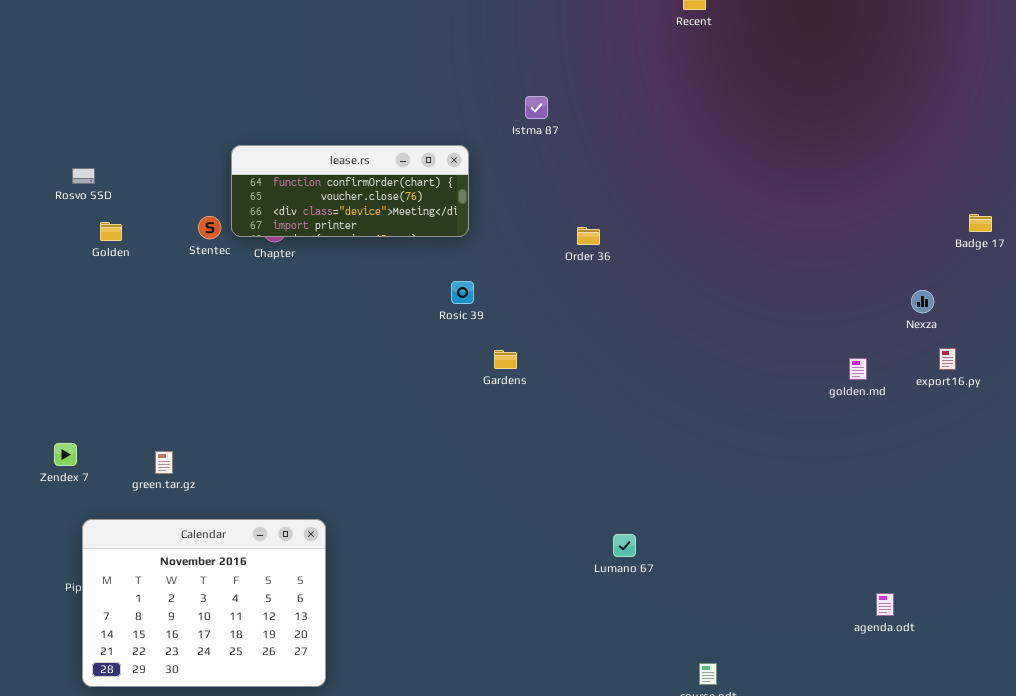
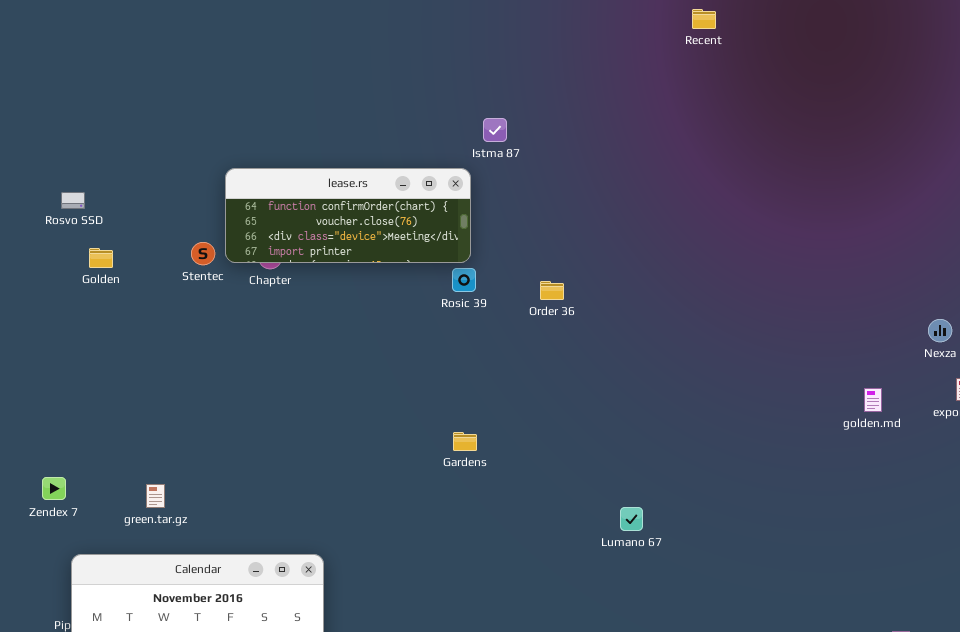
Istma 87: [525,96,548,119] -> [483,118,507,142], moved
Order 36: [577,227,600,245] -> [540,281,564,300], moved
Rosic 39: [451,281,474,304] -> [452,268,476,292], moved
Gardens: [494,350,517,369] -> [453,432,477,451], moved
Lumano 67: [613,534,636,557] -> [620,507,643,531], moved

